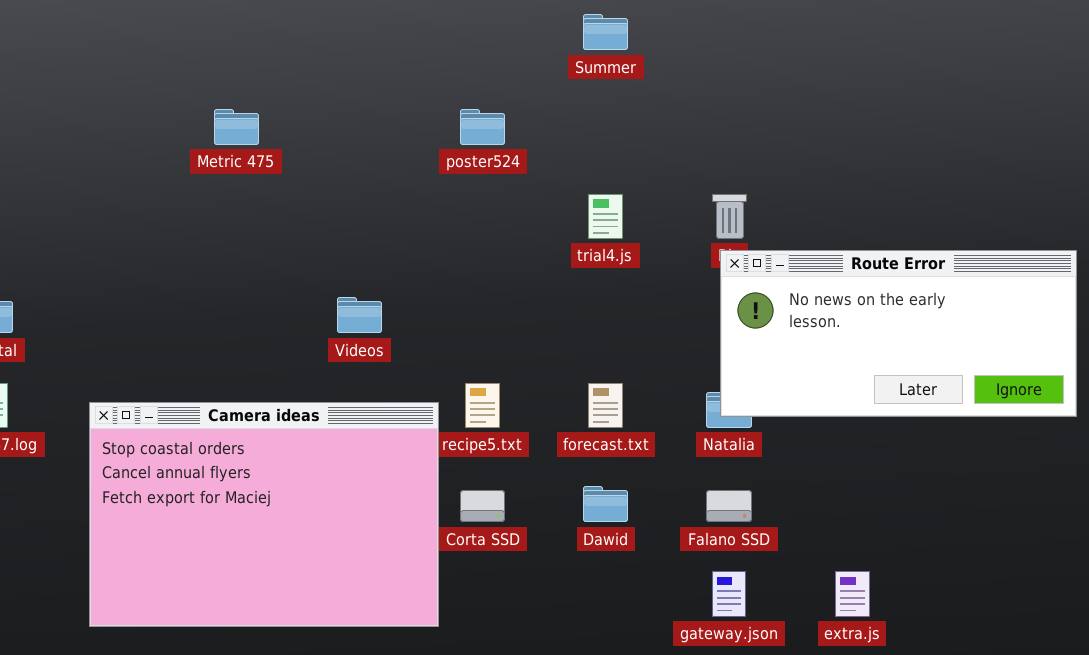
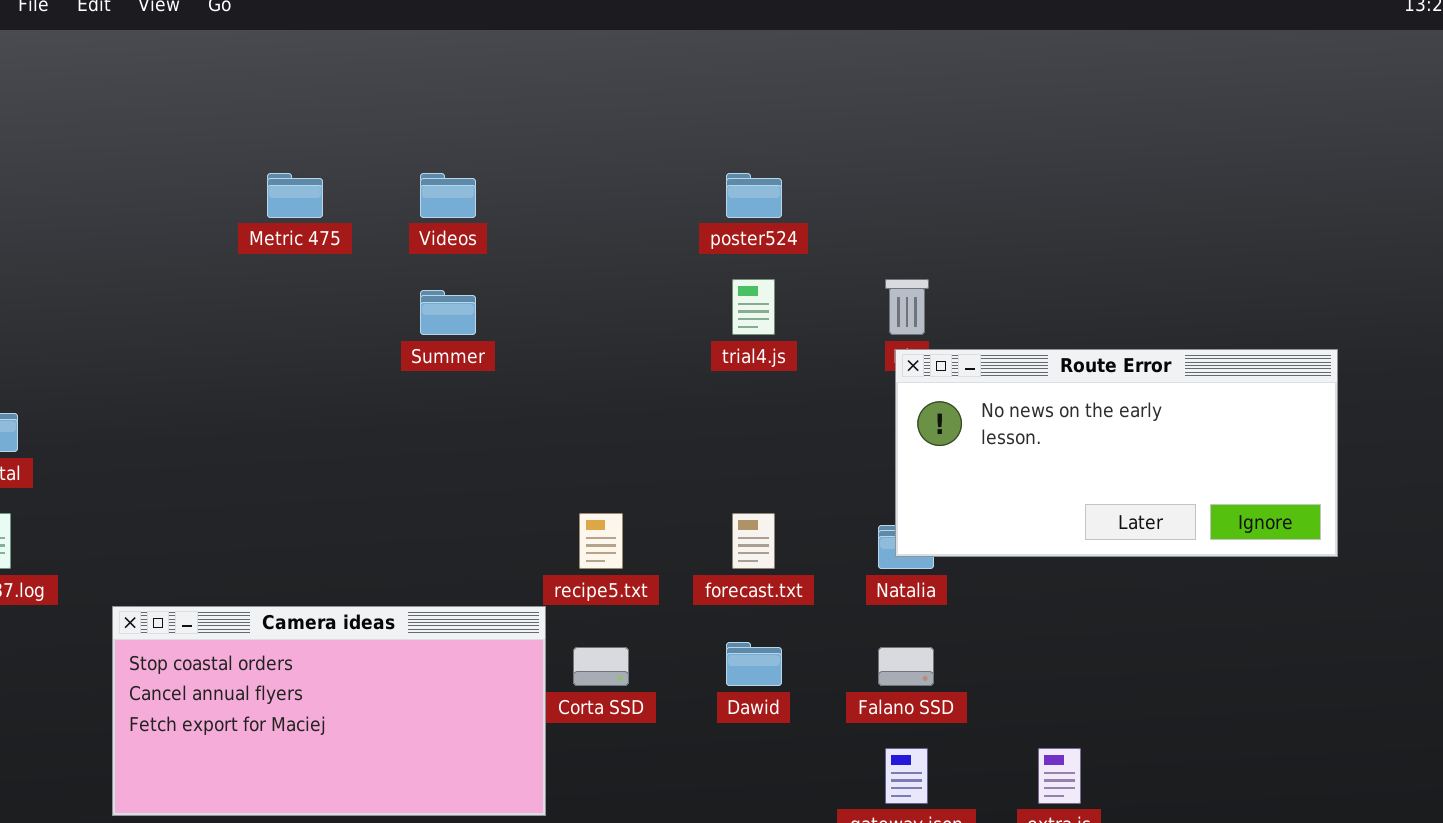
Summer: [583,14,628,50] -> [420,290,476,335], moved
poster524: [460,109,505,145] -> [726,173,782,218], moved
Videos: [337,297,382,333] -> [420,173,476,218], moved
Camera ideas: [89,402,439,627] -> [112,606,546,816], resized

